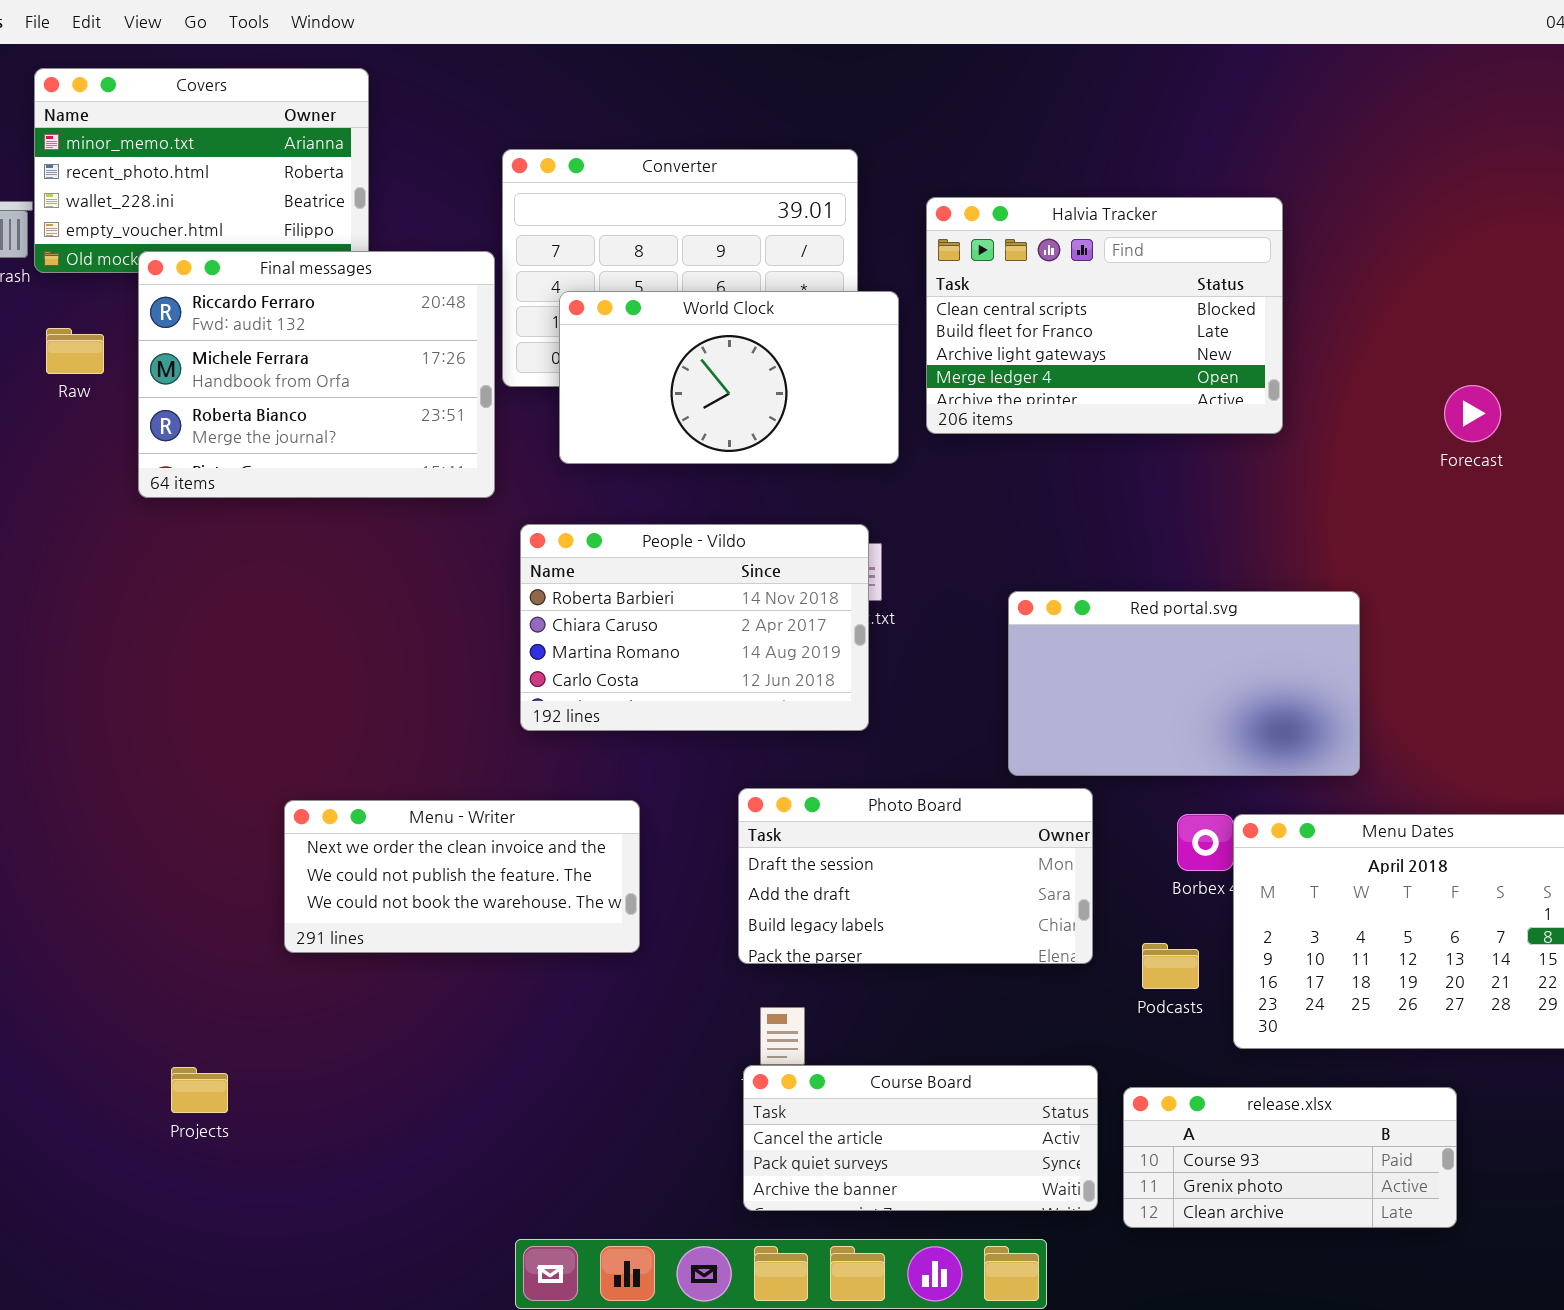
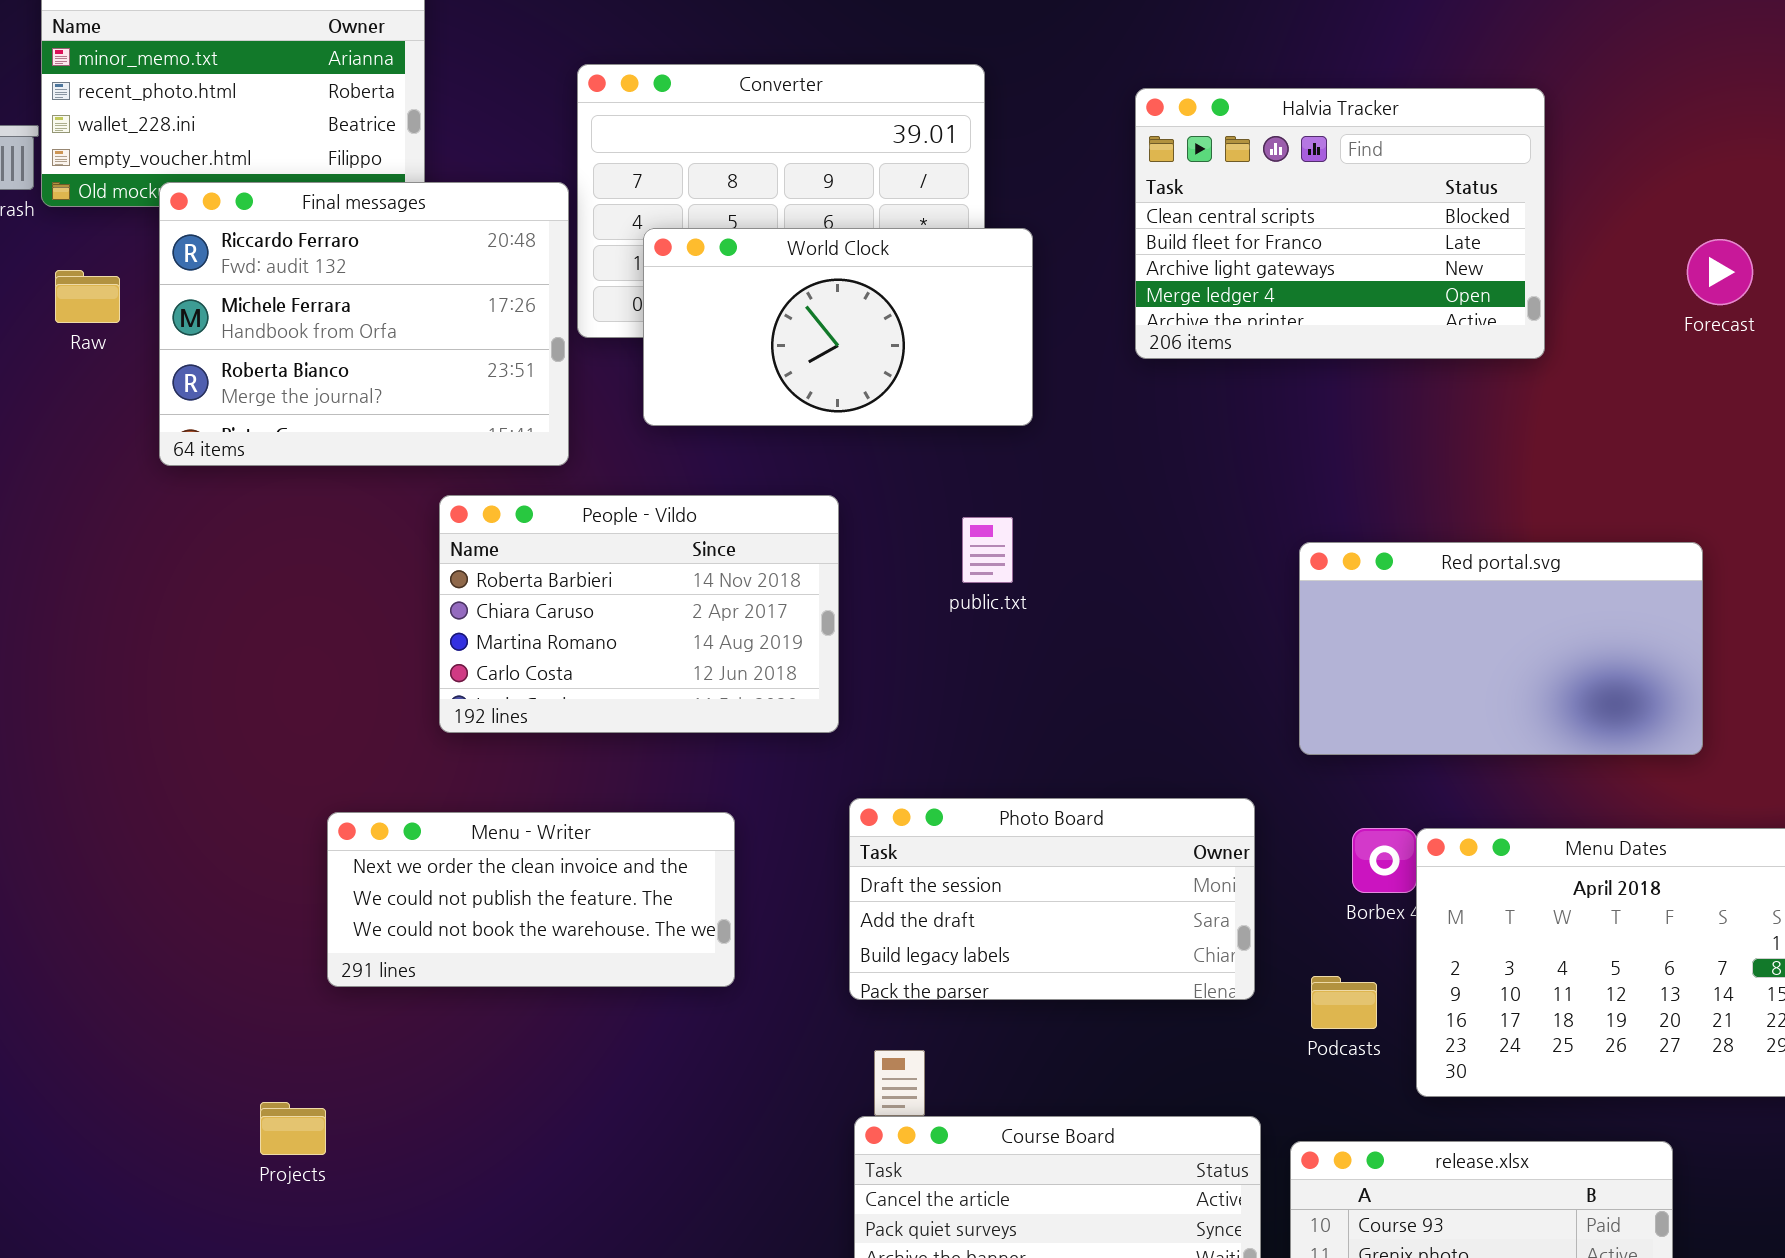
Halvia Tracker: [926,197,1283,434] -> [1135,88,1545,359], moved
Forecast: [1444,385,1501,442] -> [1687,239,1753,305], moved
People - Vildo: [520,524,869,731] -> [439,495,839,733], moved
Red portal.svg: [1008,591,1360,776] -> [1299,542,1703,755], moved
Projects: [171,1067,228,1113] -> [260,1102,326,1155], moved

